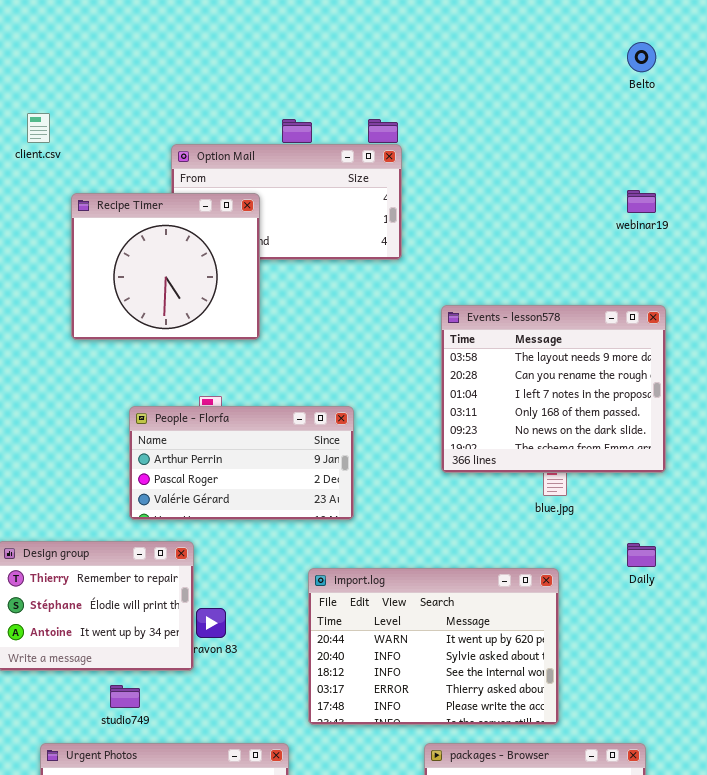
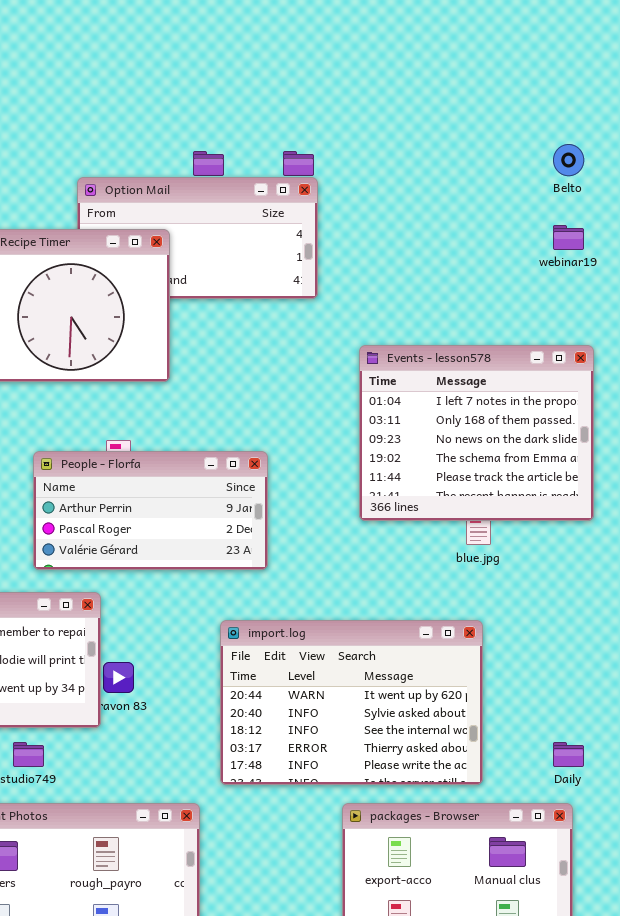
Belto: [627,42,656,72] -> [553,144,584,176], moved
Events - lesson578: [441,305,666,473] -> [359,345,594,521], scrolled down 2 rows
Daily: [627,543,656,567] -> [553,742,584,767], moved

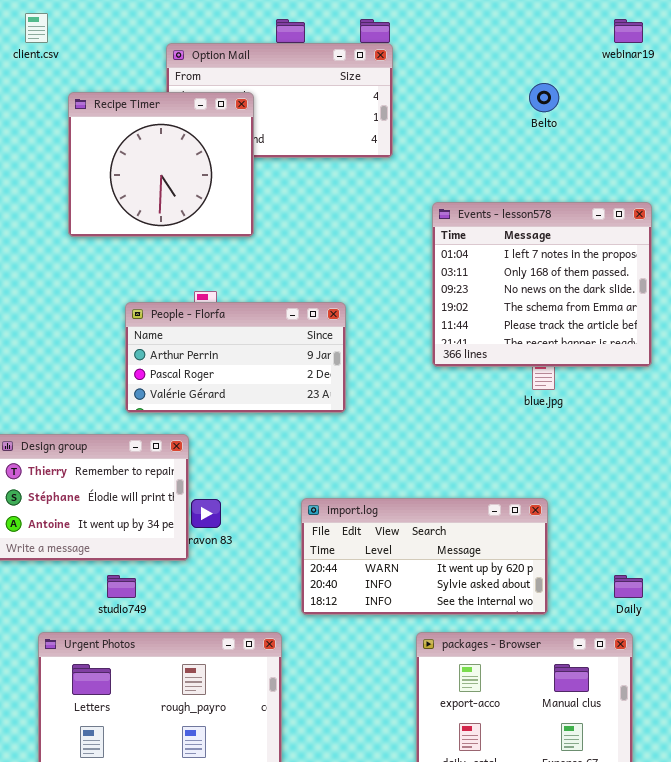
Belto: [553,144,584,176] -> [529,83,559,112], moved
webinar19: [553,225,584,250] -> [614,19,643,43], moved
import.log: [220,620,483,785] -> [301,498,548,615], resized

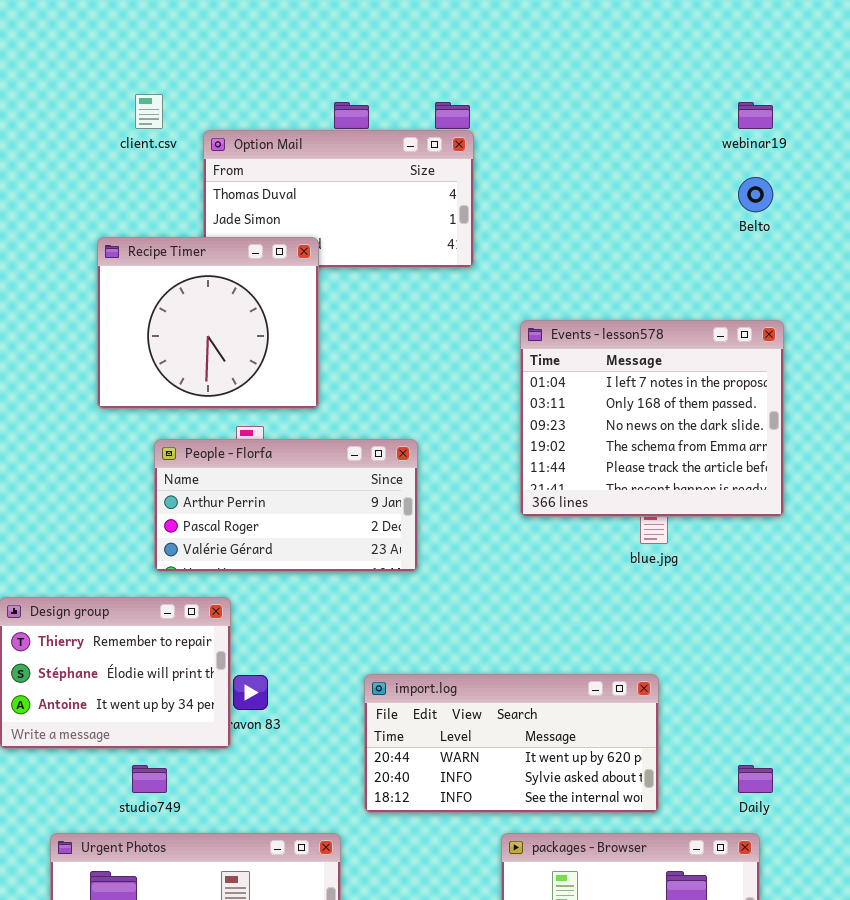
client.csv: [25,13,48,43] -> [135,94,163,129], moved
Belto: [529,83,559,112] -> [738,177,773,212], moved
Recipe Timer: [68,92,254,237] -> [97,237,319,409], moved

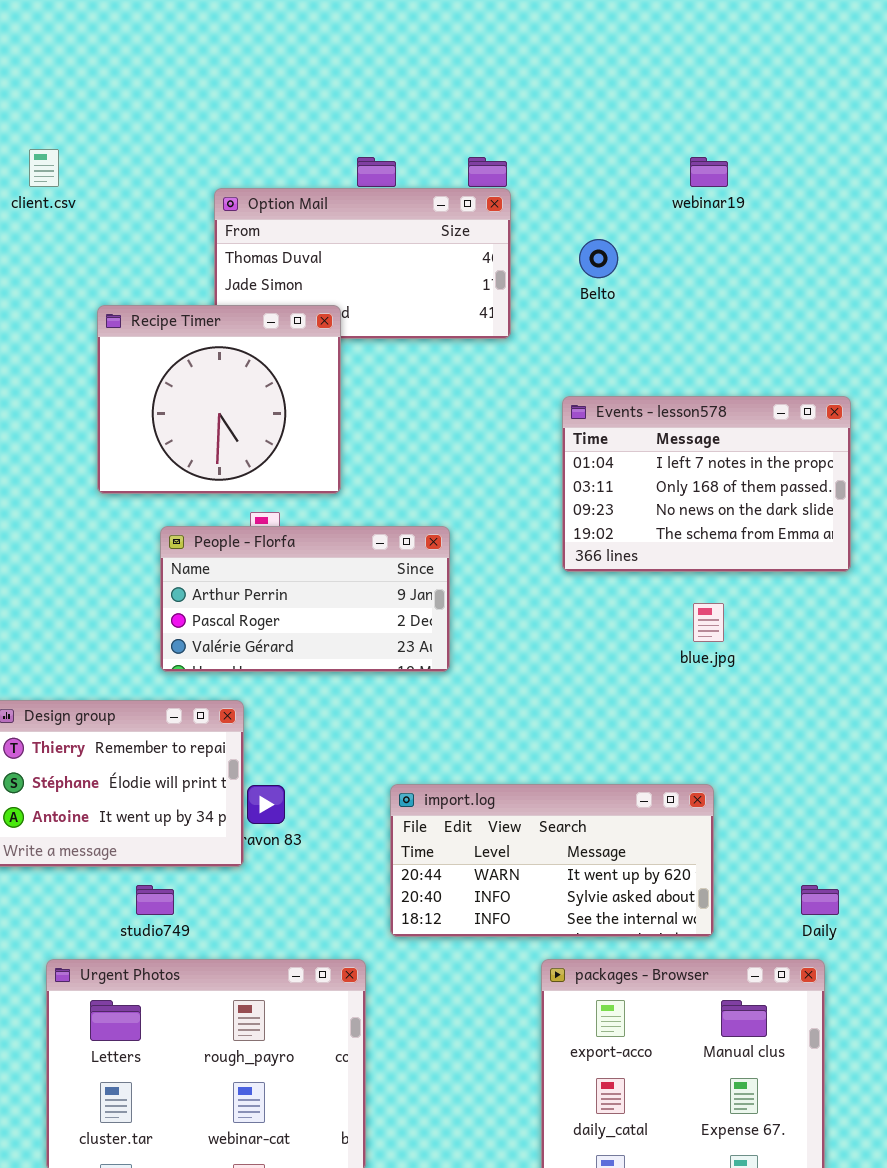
client.csv: [135,94,163,129] -> [29,149,59,187], moved
webinar19: [738,102,773,129] -> [690,157,728,187], moved
Belto: [738,177,773,212] -> [579,239,618,278], moved
Events - lesson578: [520,320,784,517] -> [562,396,851,572], resized

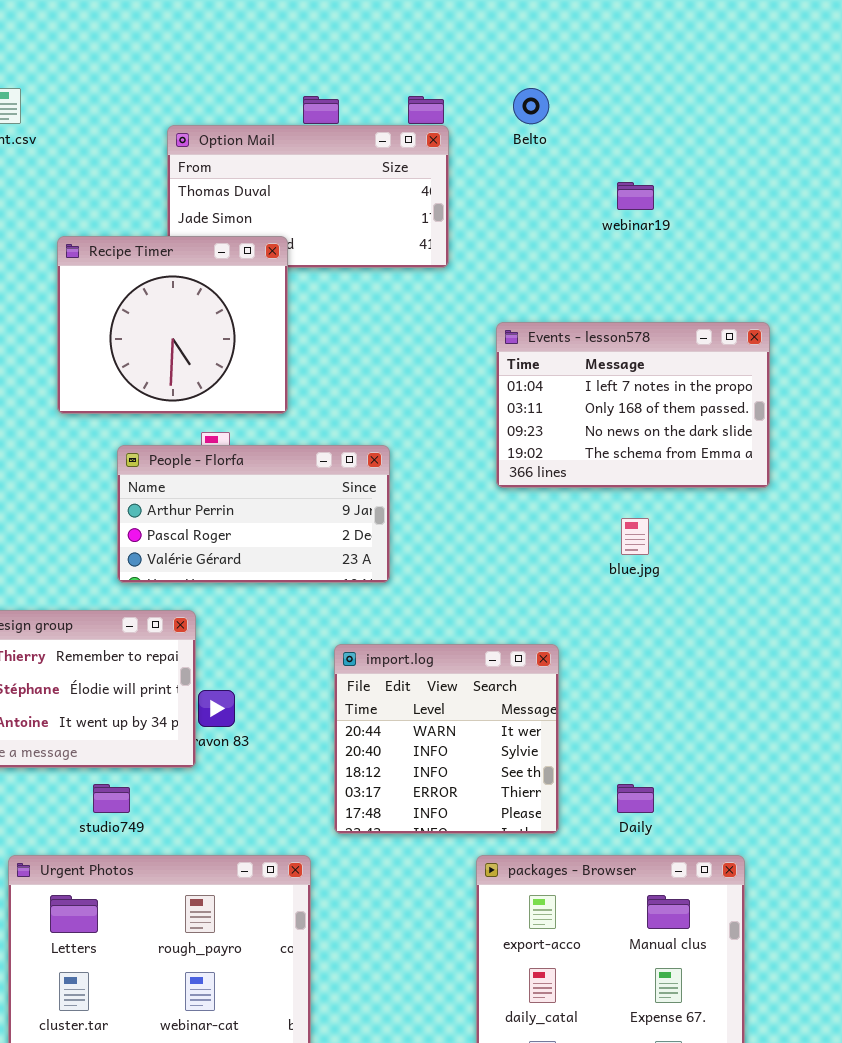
webinar19: [690,157,728,187] -> [617,182,654,210], moved
Belto: [579,239,618,278] -> [513,88,549,124], moved
import.log: [390,784,714,937] -> [334,644,559,834], resized
Daily: [801,885,839,915] -> [617,784,654,813], moved

